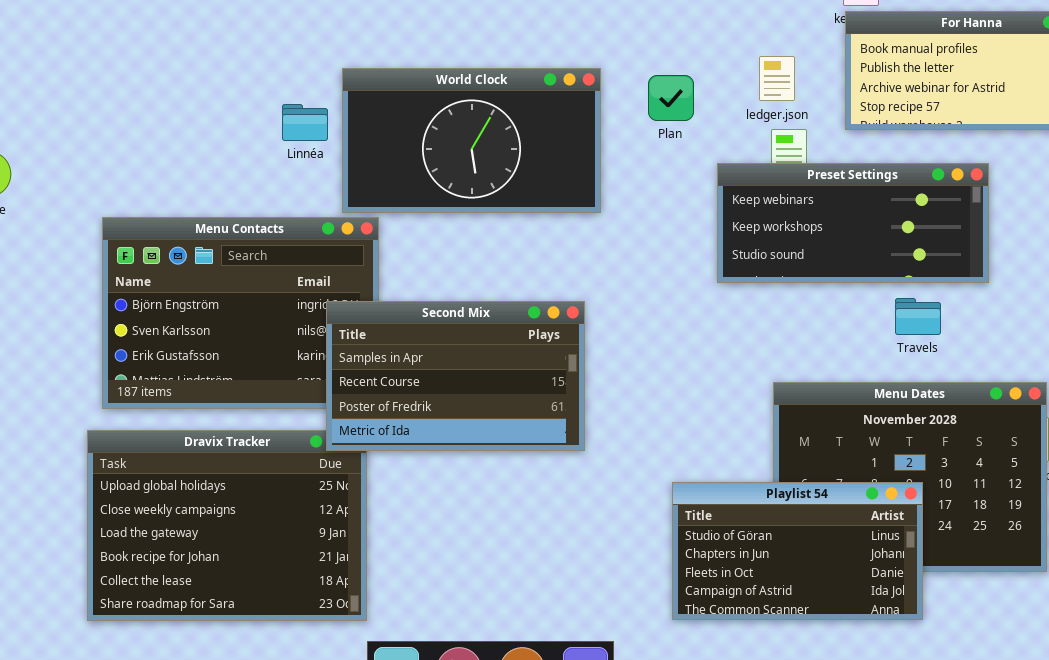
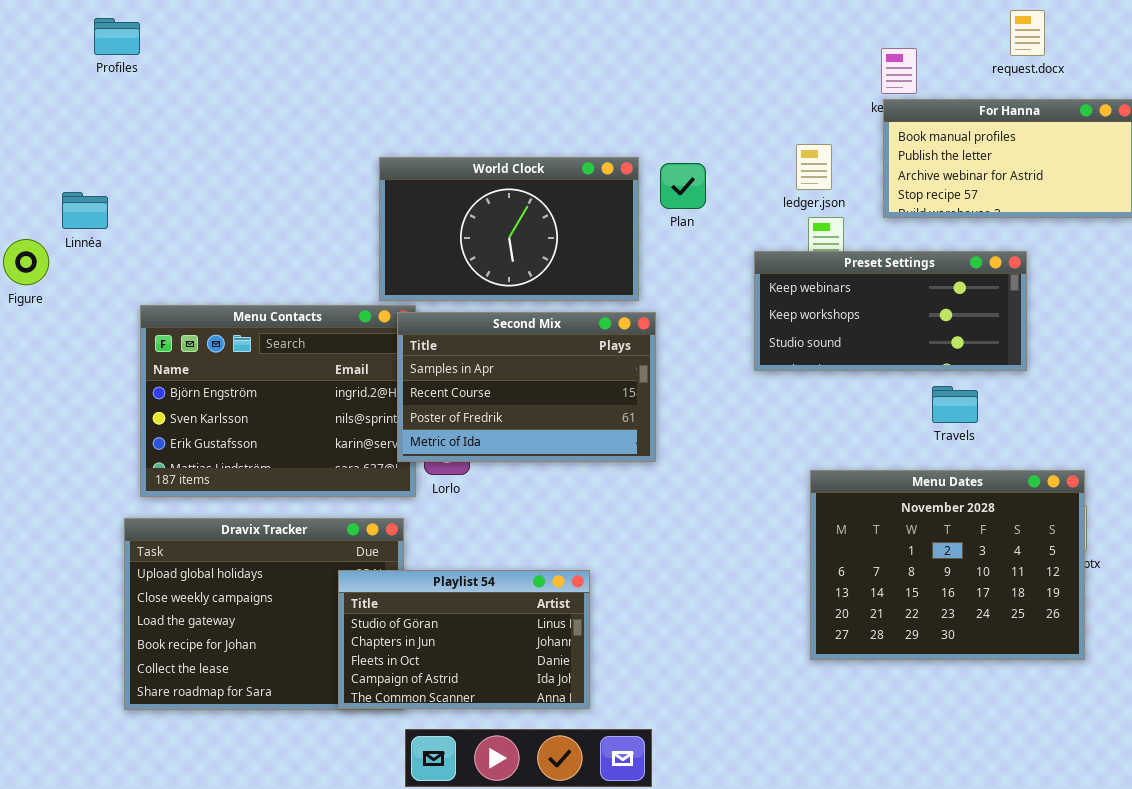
Plan: [648,75,694,121] -> [660,163,706,209], moved
Linnéa: [282,104,328,141] -> [62,192,108,229], moved
Second Mix: [326,301,585,451] -> [397,312,656,462], moved
Playlist 54: [672,482,923,620] -> [338,570,590,709], moved

